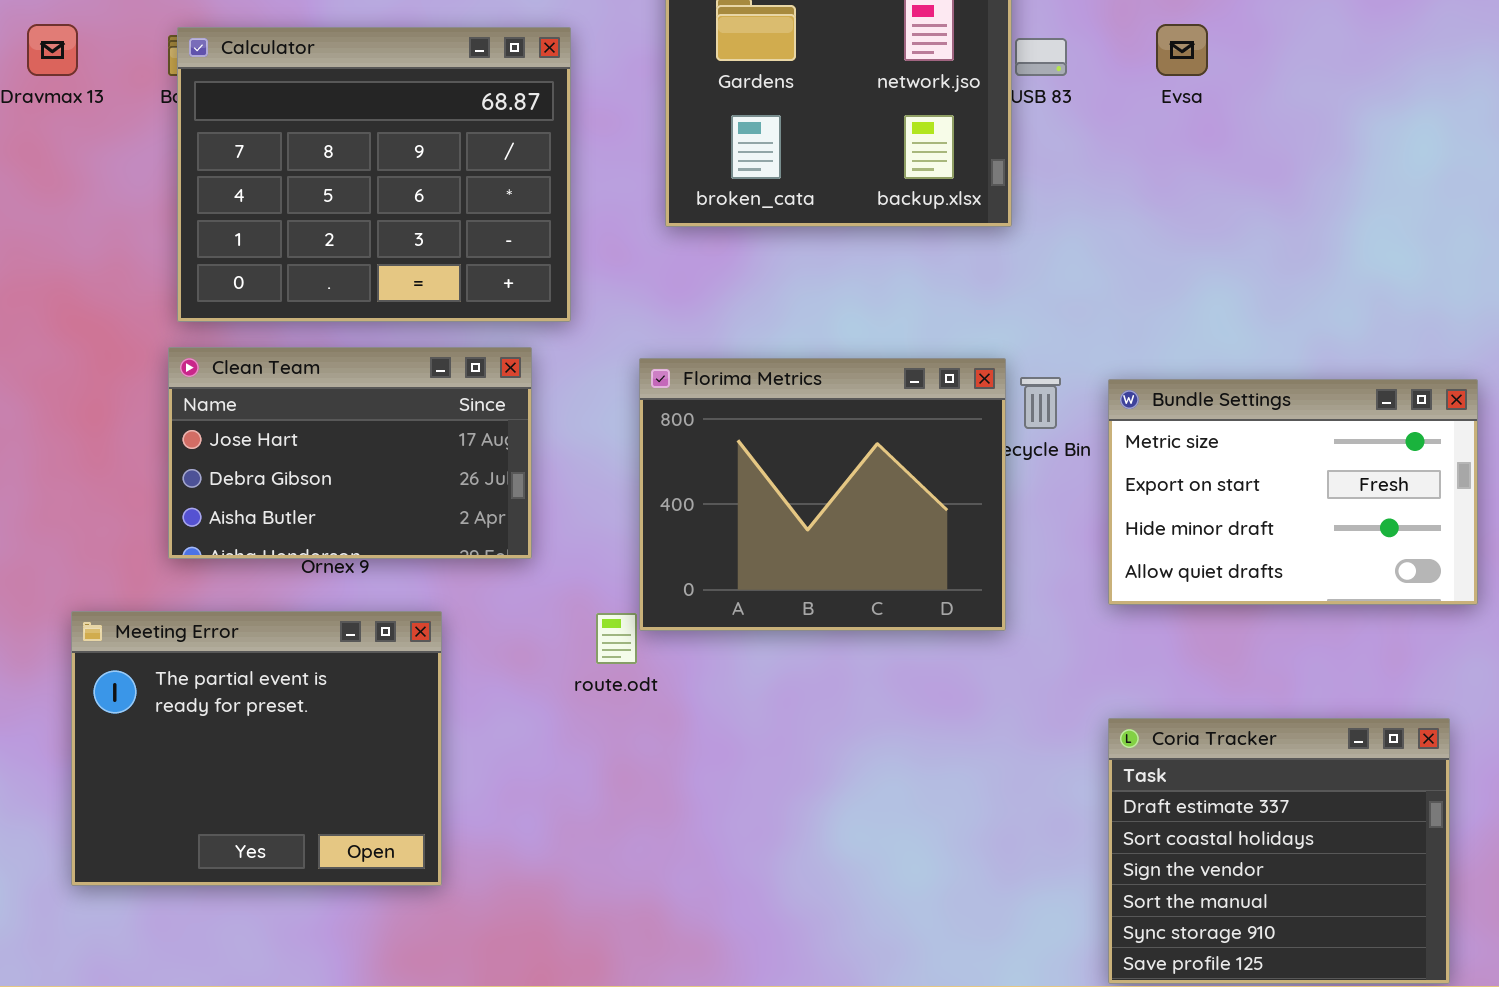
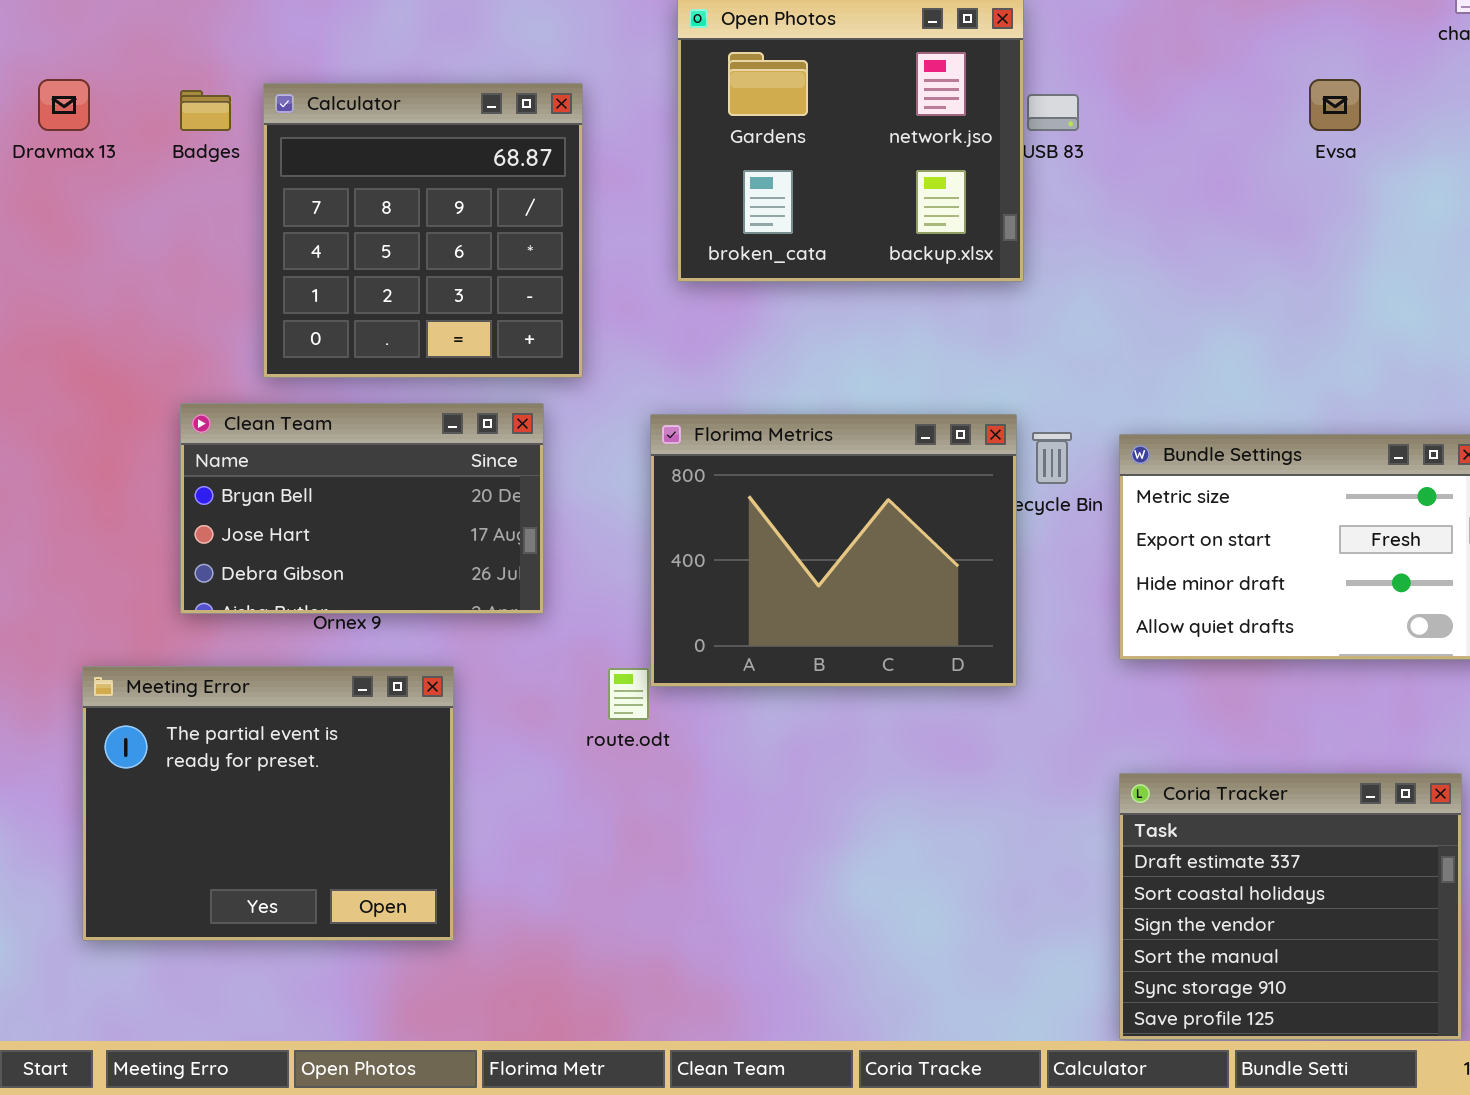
Evsa: [1156,24,1208,76] -> [1309,79,1361,131], moved
Calculator: [177,27,571,322] -> [263,83,583,378], resized
Clean Team: [168,347,532,559] -> [180,403,544,614], scrolled up 1 row

